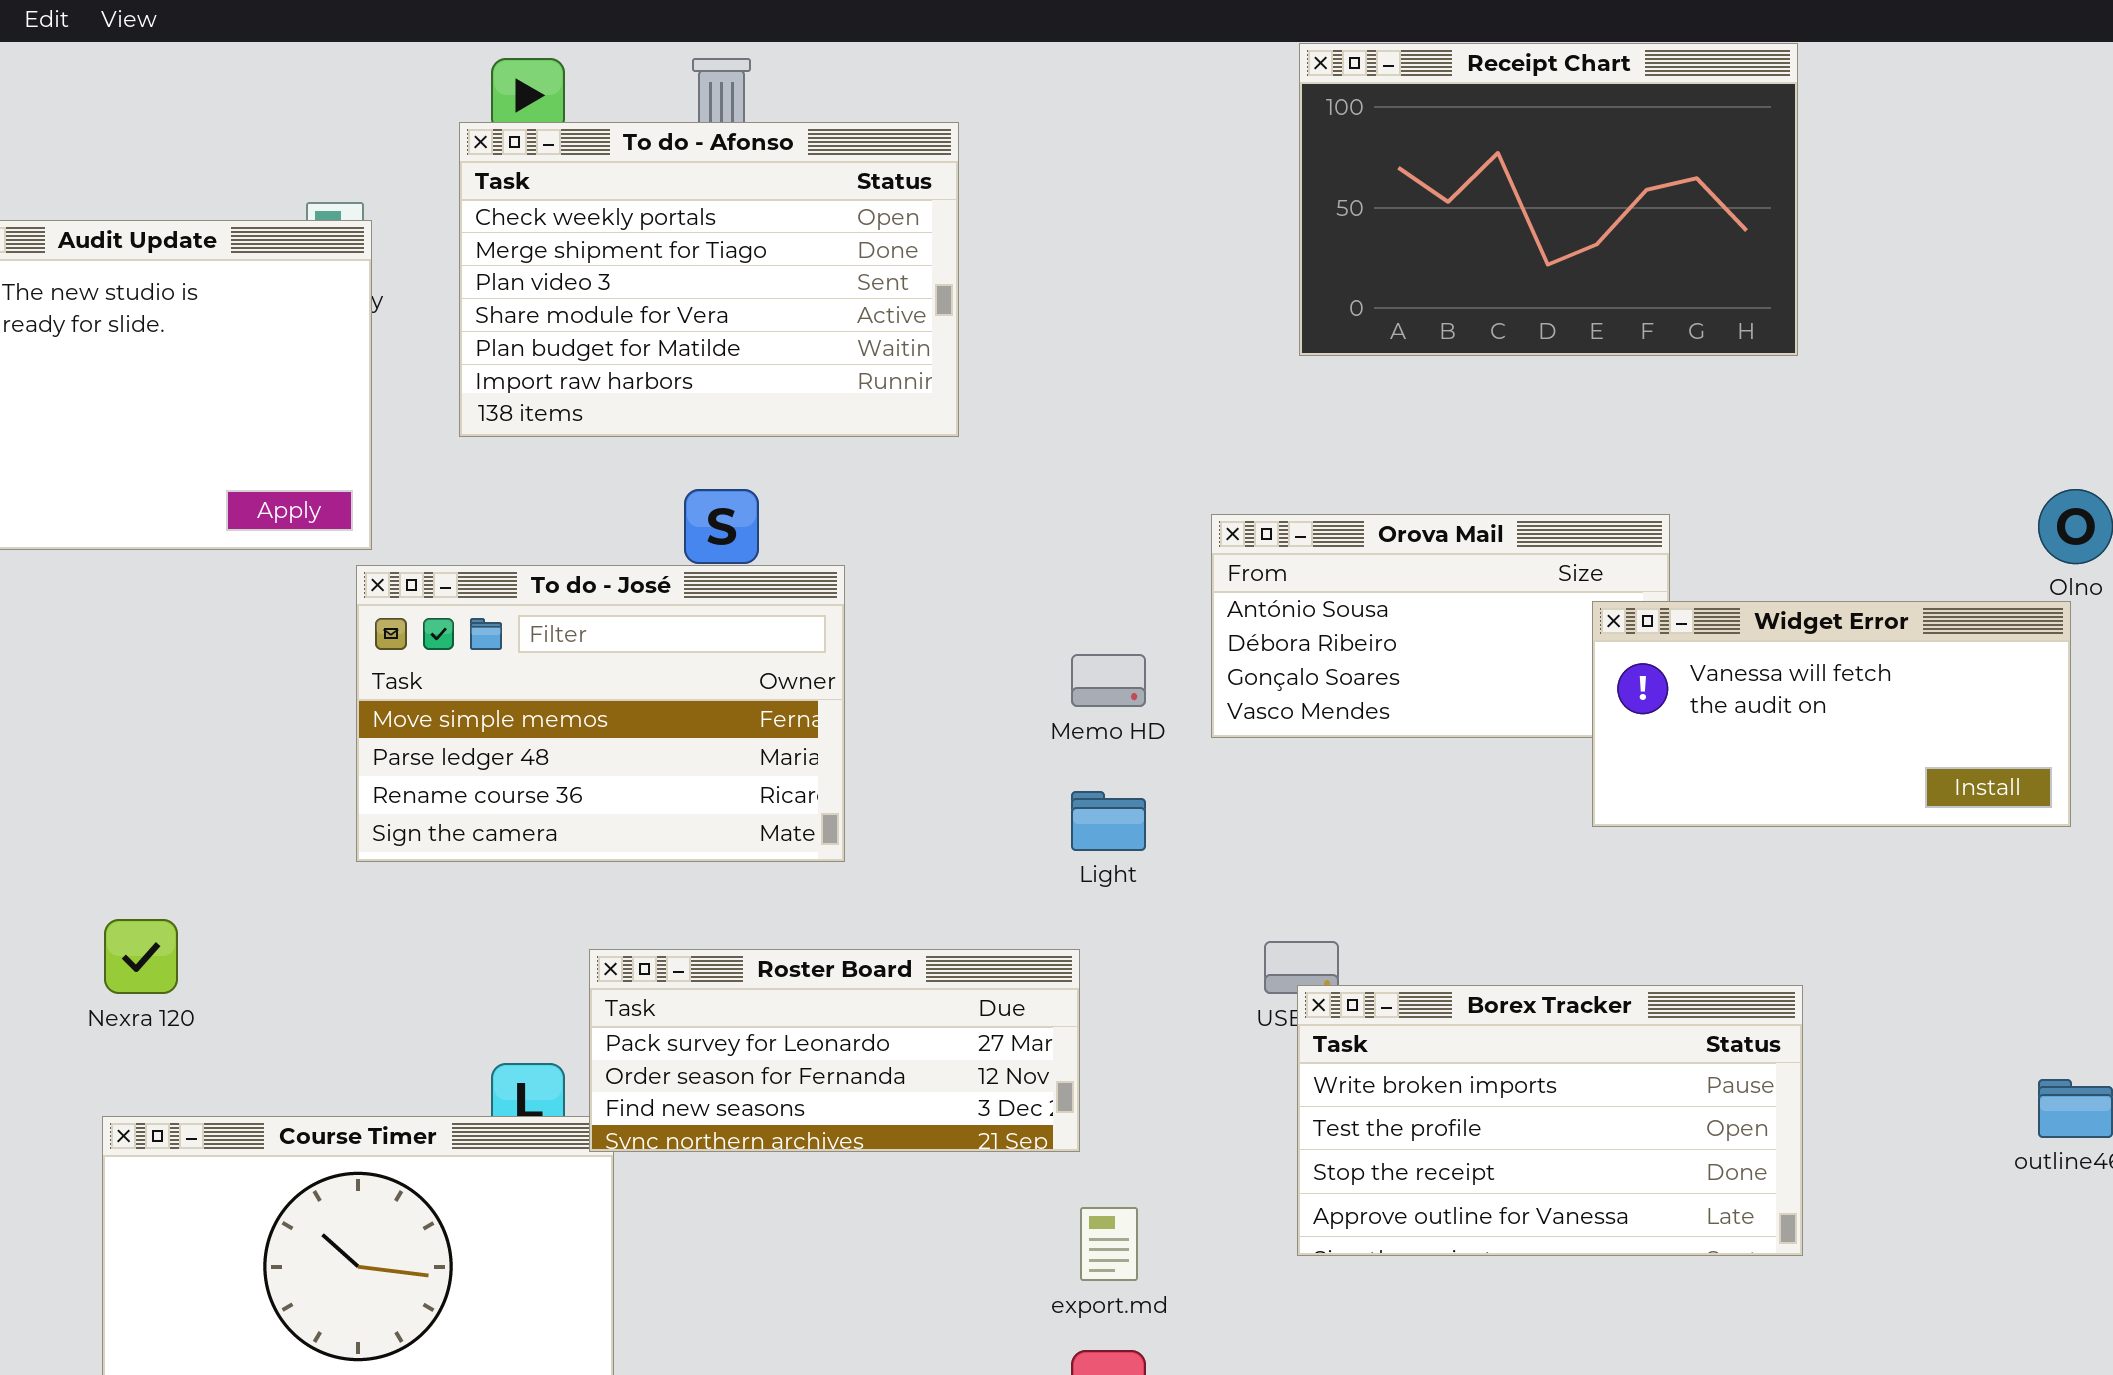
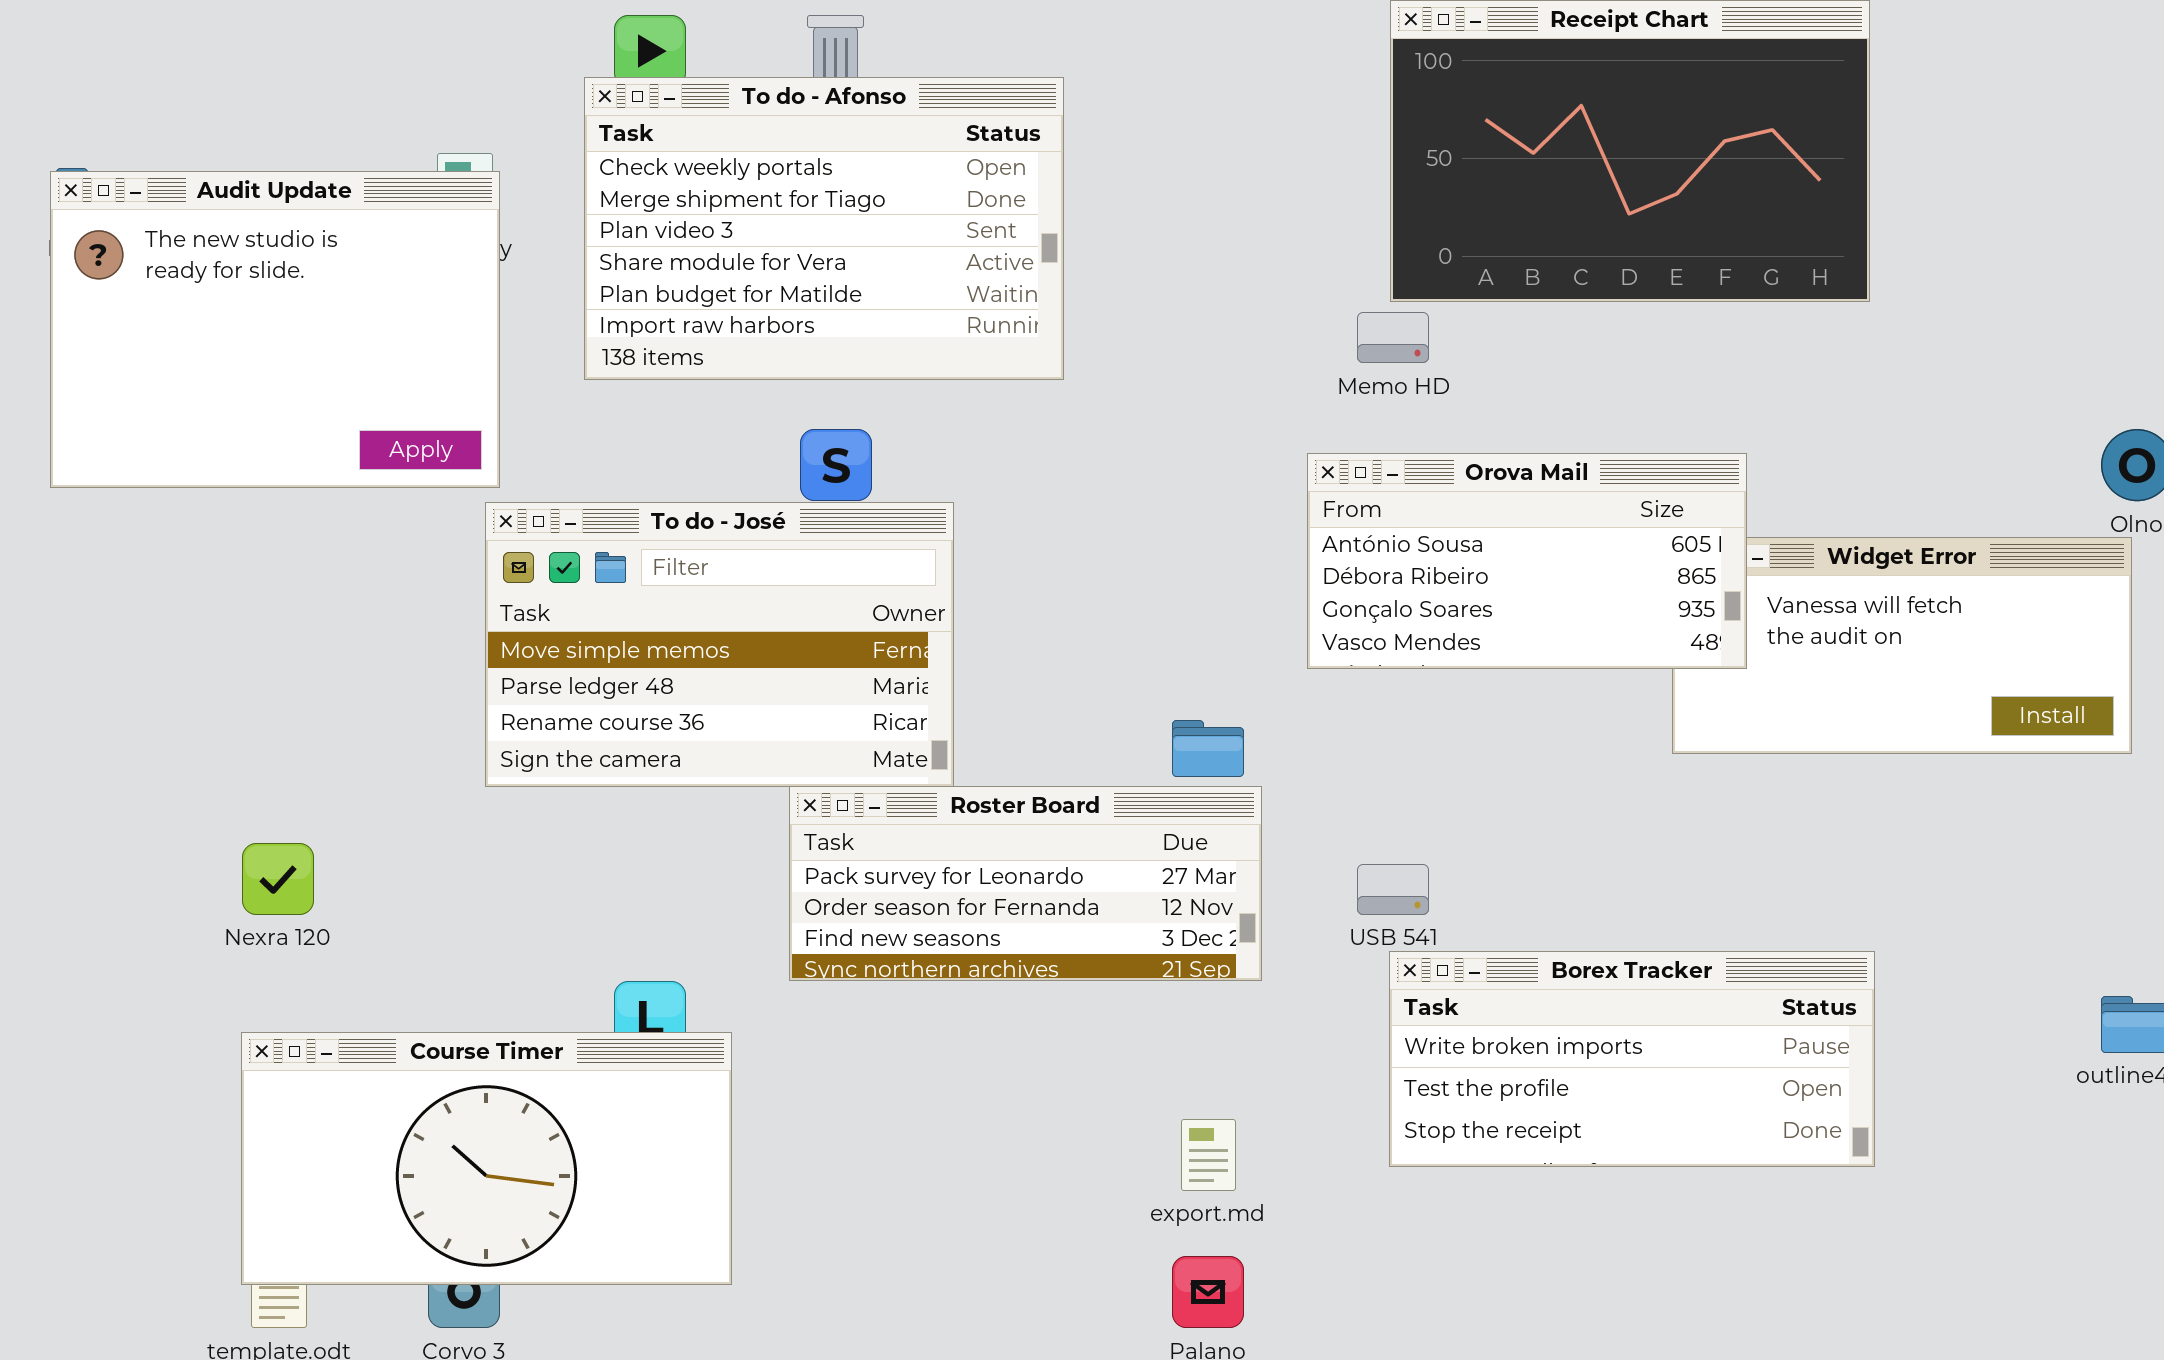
Orova Mail: [1211,514,1670,738] -> [1307,453,1747,669], raised
Memo HD: [1071,654,1146,707] -> [1357,312,1429,363], moved
Roster Board: [589,949,1080,1152] -> [789,786,1262,981], moved
Borex Tracker: [1297,985,1803,1256] -> [1389,951,1875,1167], resized

